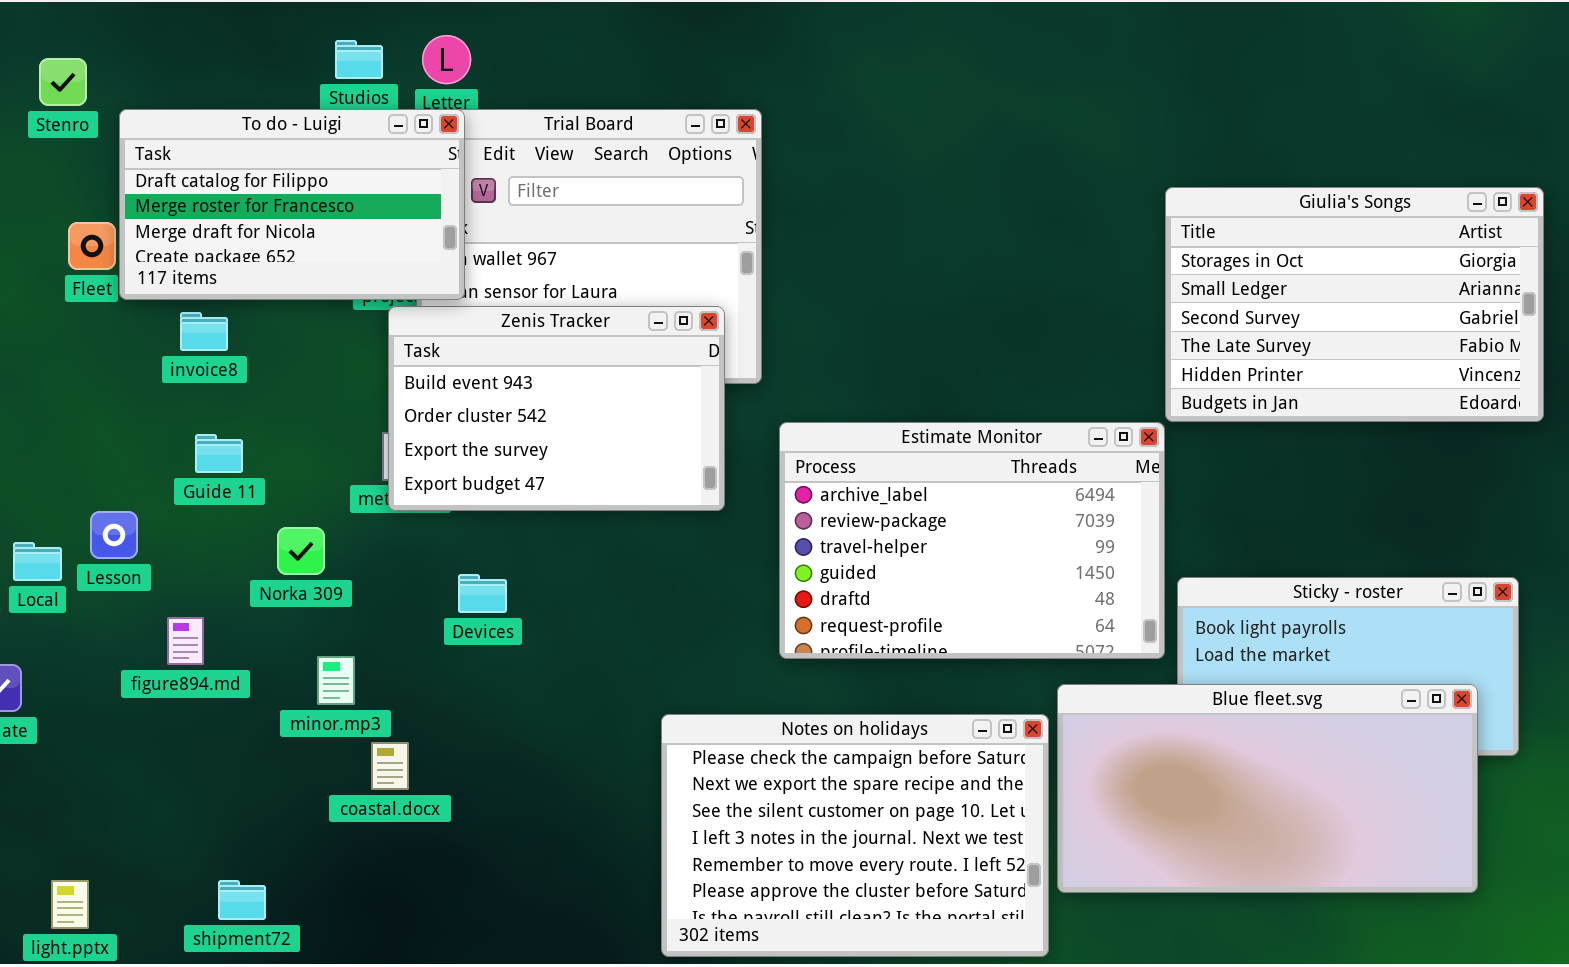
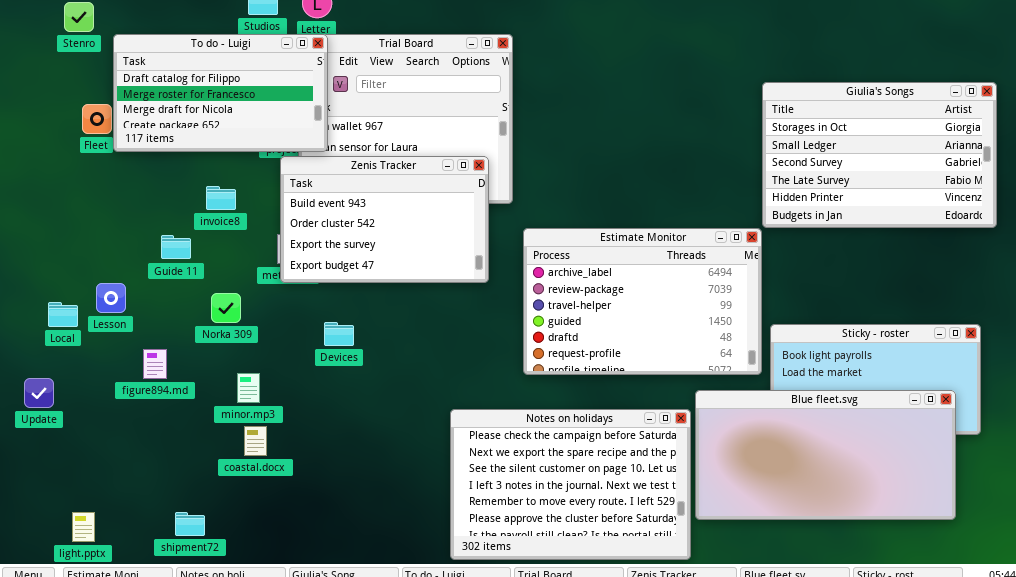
invoice8: [180,312,228,351] -> [206,186,236,210], moved
coastal.docx: [371,742,409,790] -> [244,426,267,456], moved

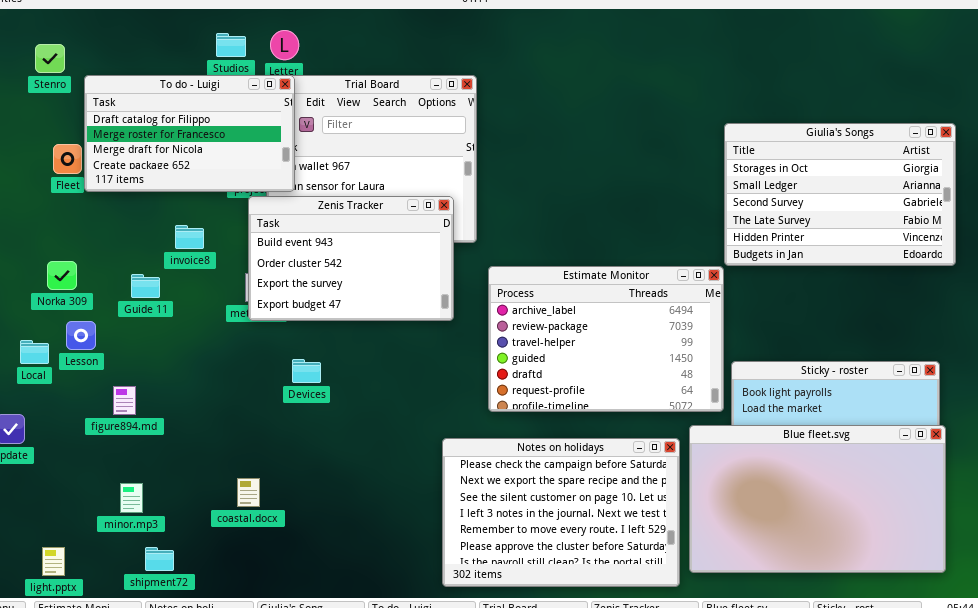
Norka 309: [211,293,241,323] -> [47,261,77,290], moved
minor.mp3: [237,373,260,403] -> [120,483,143,513], moved
Blue fleet.svg: [695,390,956,520] -> [689,425,946,573], moved, resized
Notes on holidays: [450,409,691,560] -> [442,438,680,587], moved
coastal.docx: [244,426,267,456] -> [237,478,260,507], moved

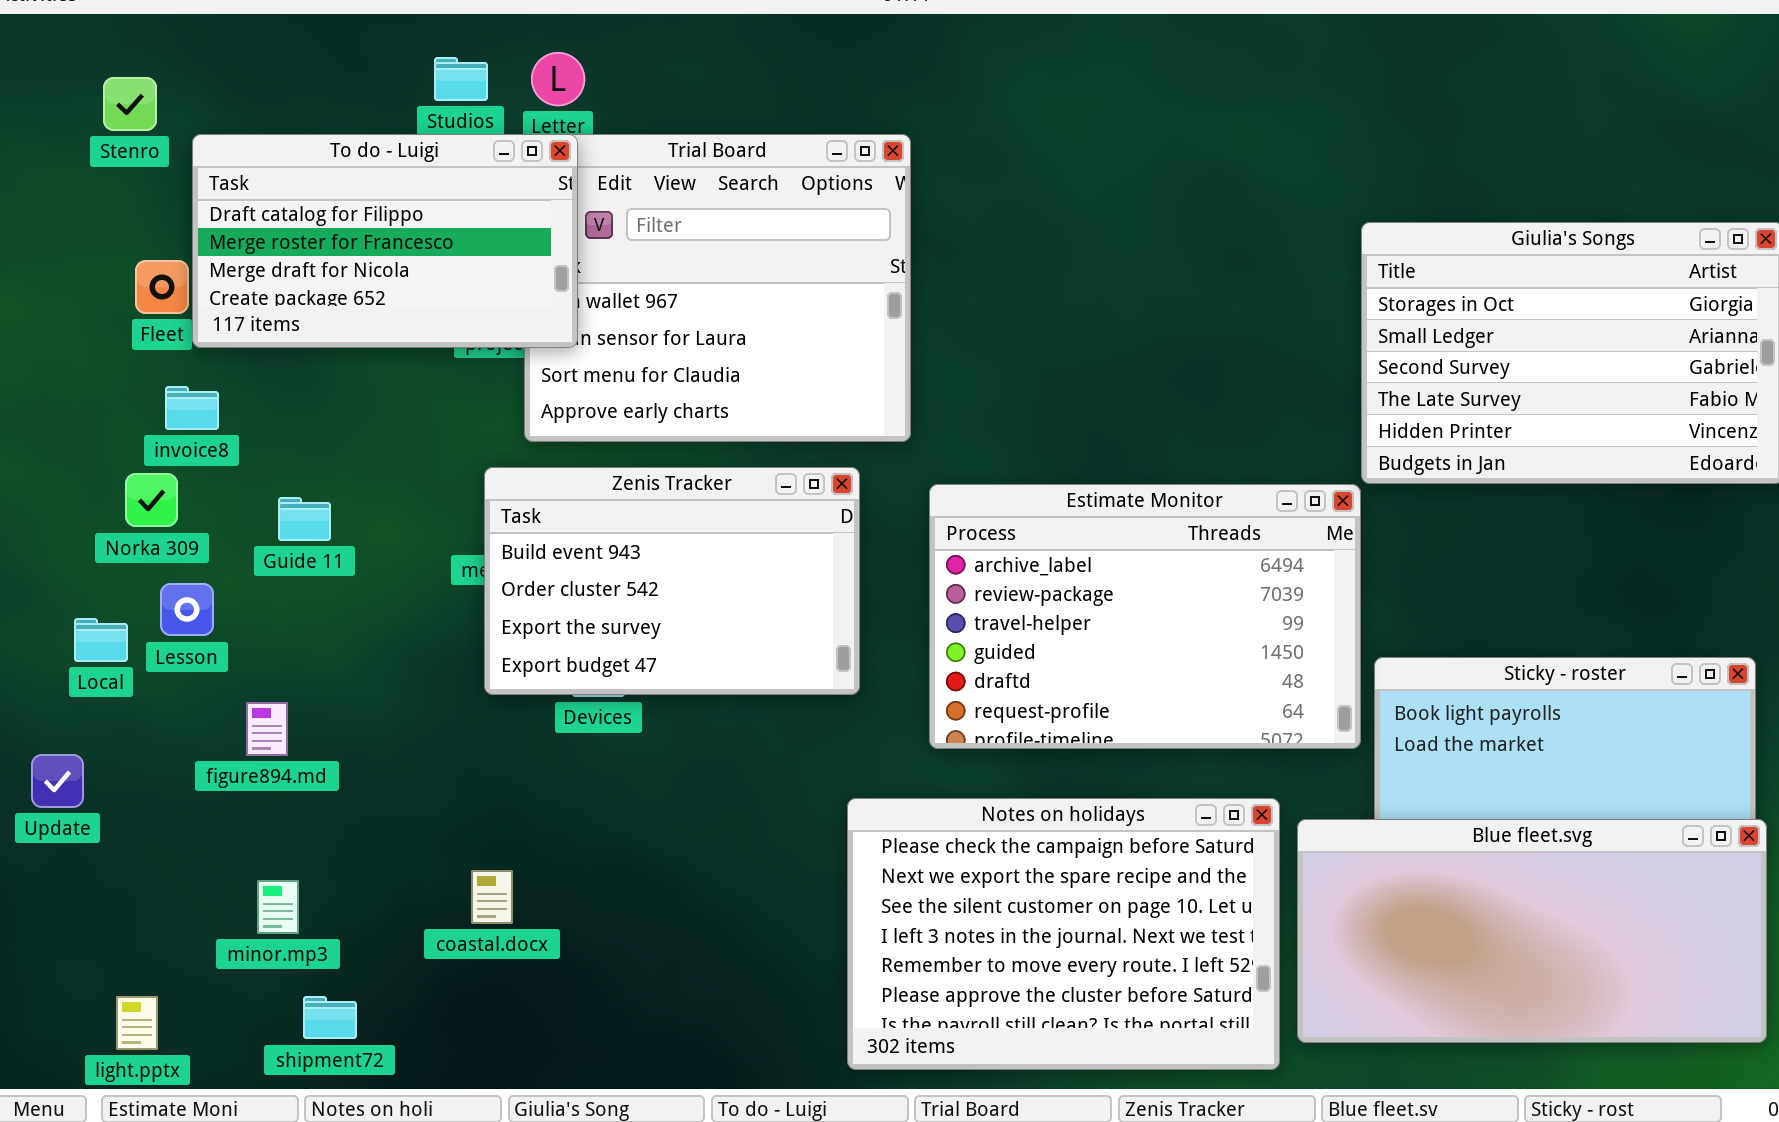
Zenis Tracker: [248,196,454,321] -> [484,467,860,695], moved
invoice8: [175,225,204,249] -> [165,386,219,430], moved
Blue fleet.svg: [689,425,946,573] -> [1297,819,1767,1043], resized

